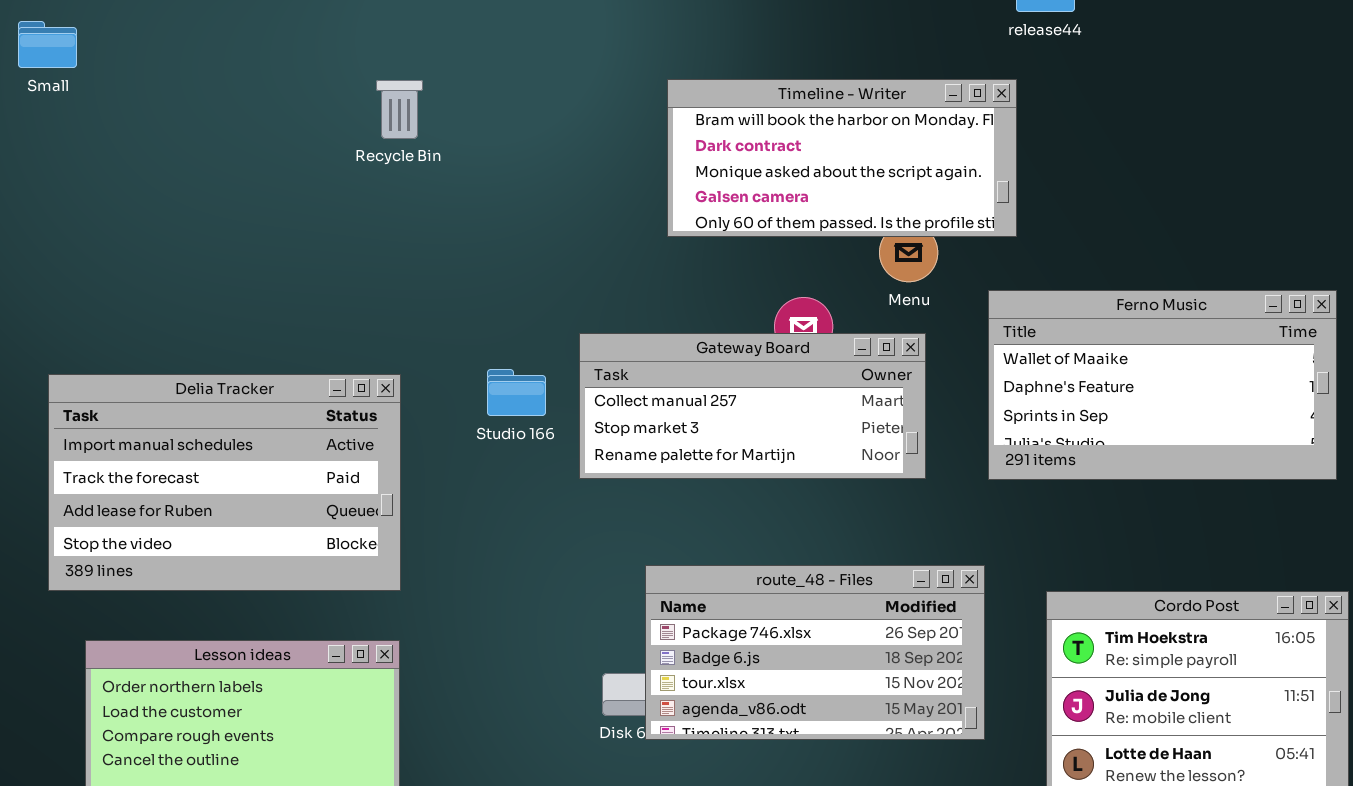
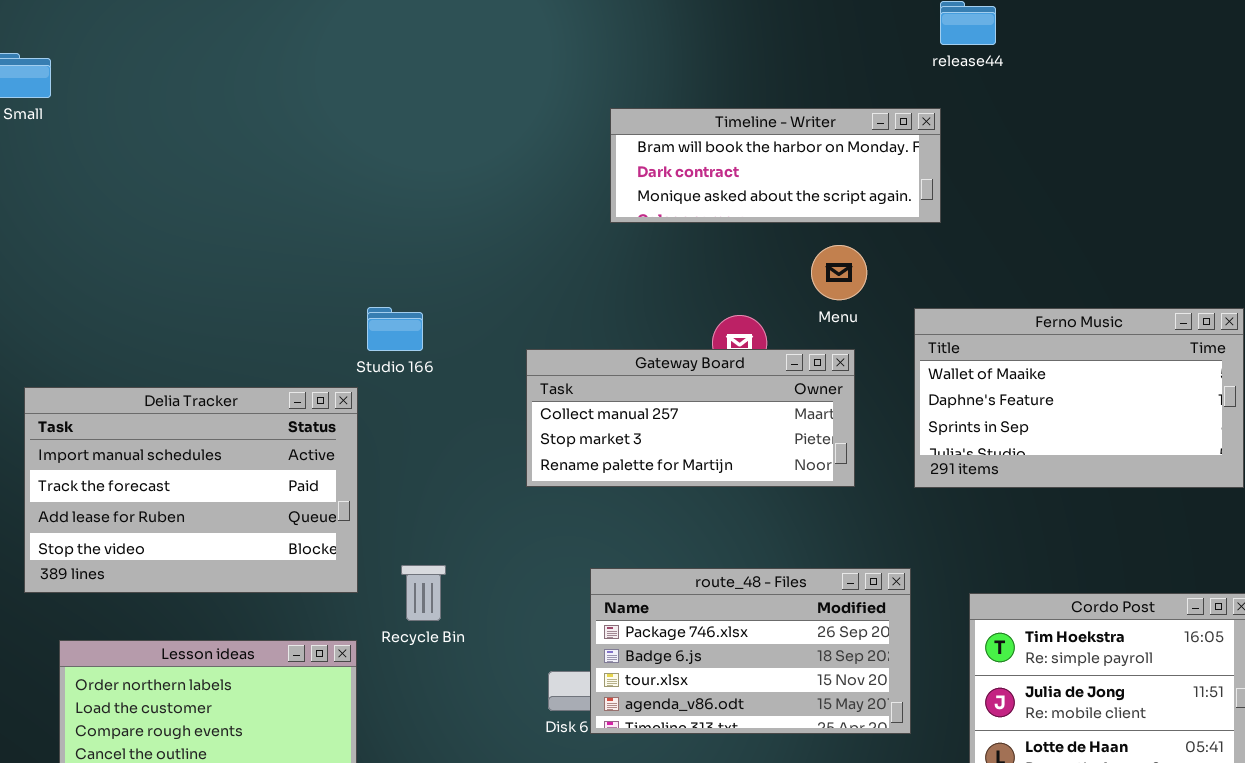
Timeline - Writer: [667,79,1017,237] -> [610,108,941,223], resized
Recycle Bin: [376,80,423,139] -> [401,565,446,621], moved
Studio 166: [487,369,546,416] -> [367,307,423,351], moved

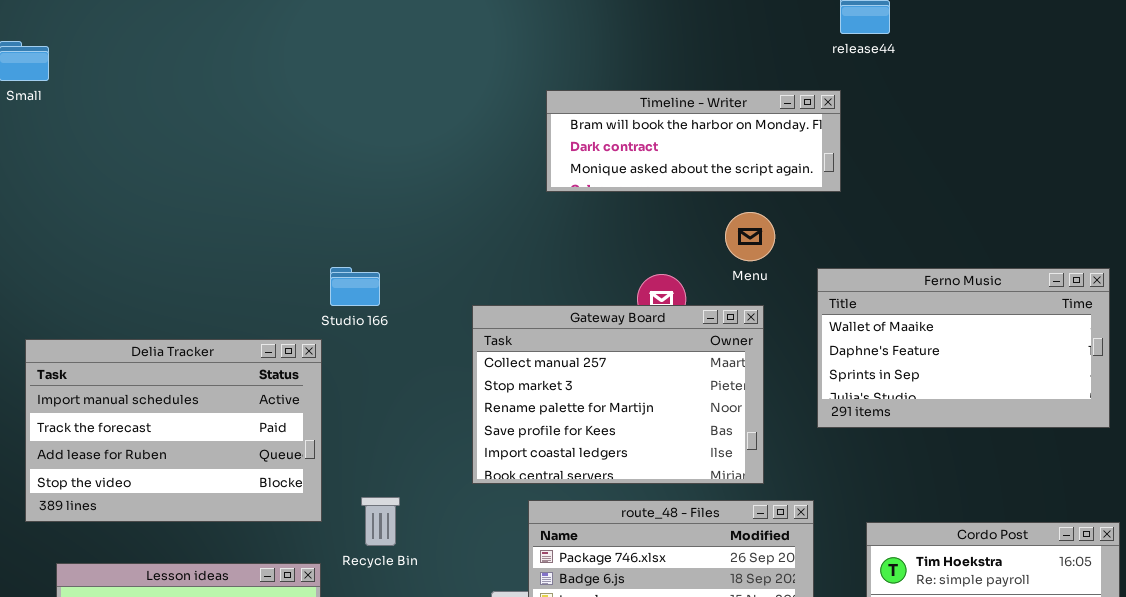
Gateway Board: [526,349,855,487] -> [472,305,764,484], resized

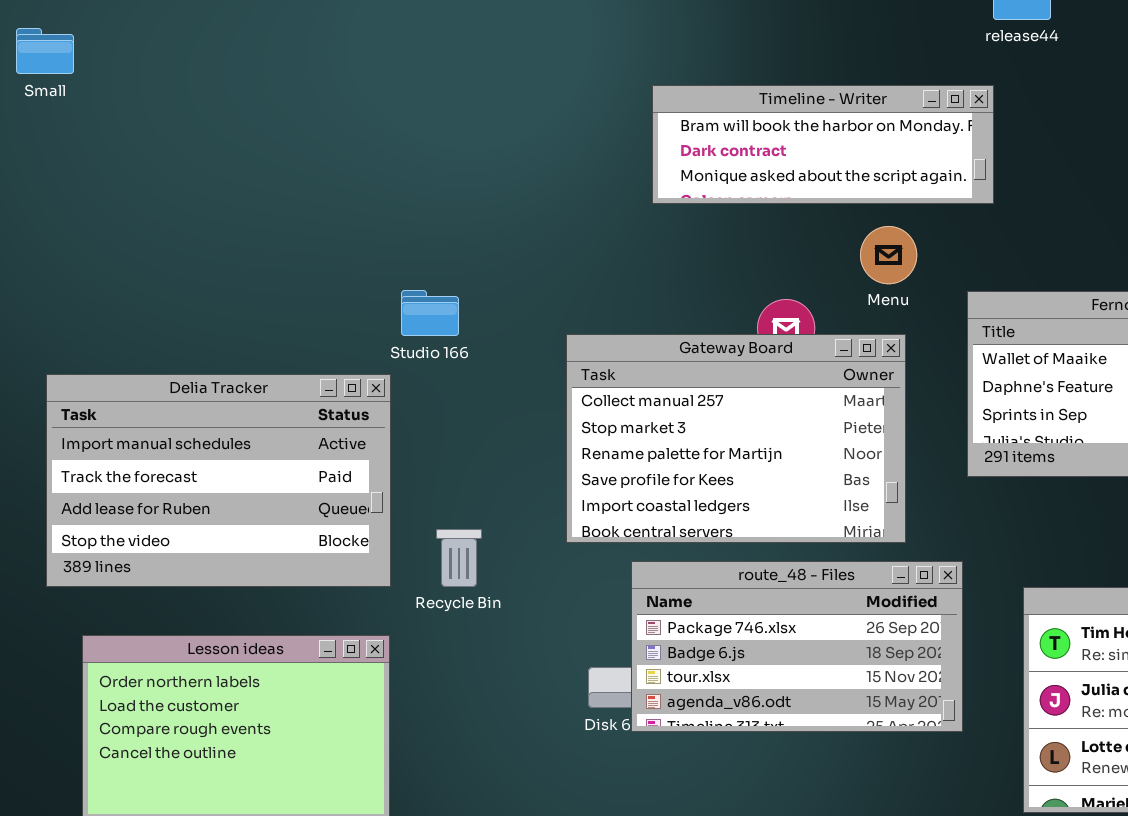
Recycle Bin: [361,497,400,546] -> [436,529,482,587], moved

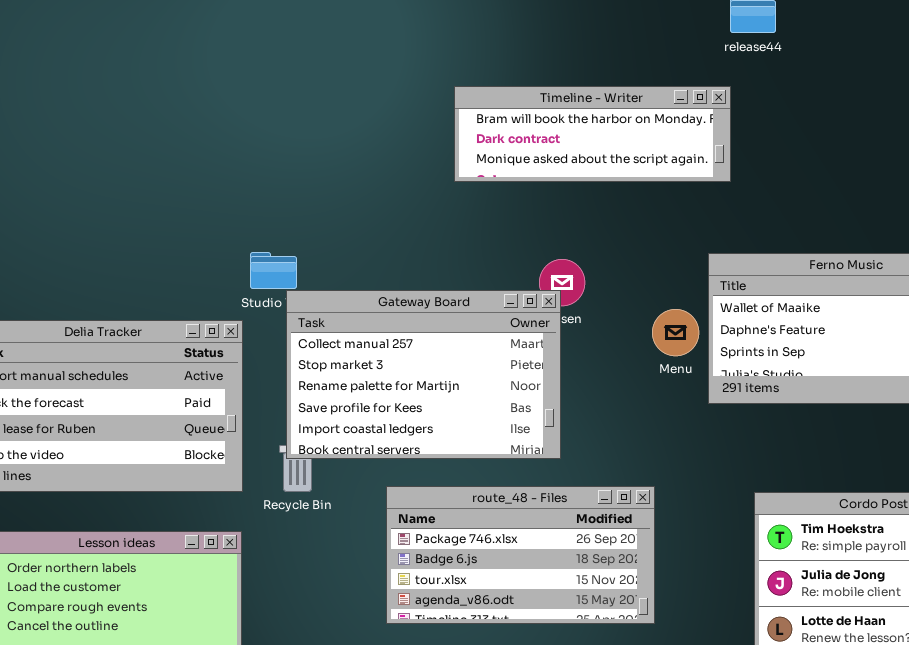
Menu: [860,226,917,284] -> [652,309,699,356], moved
Gateway Board: [566,334,906,543] -> [286,290,561,459], moved
route_48 - Files: [631,561,963,732] -> [386,486,655,624], moved

